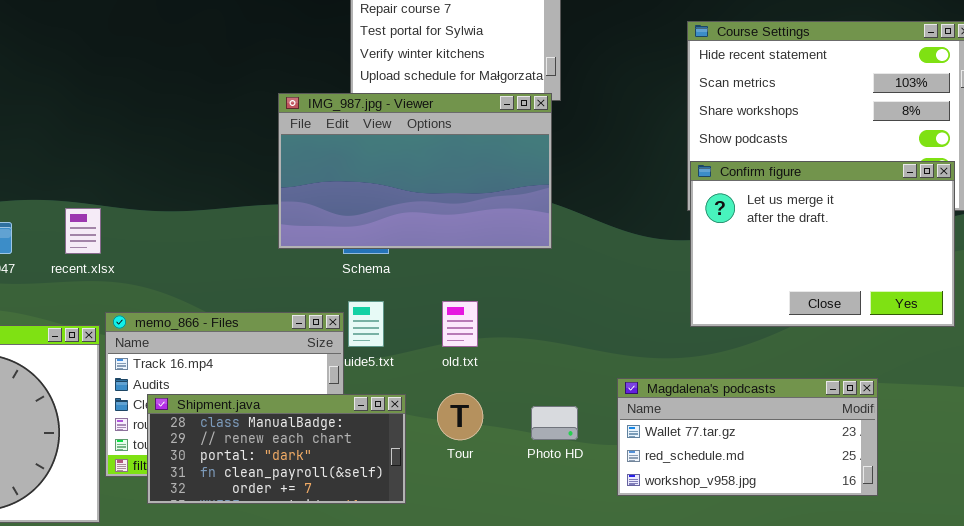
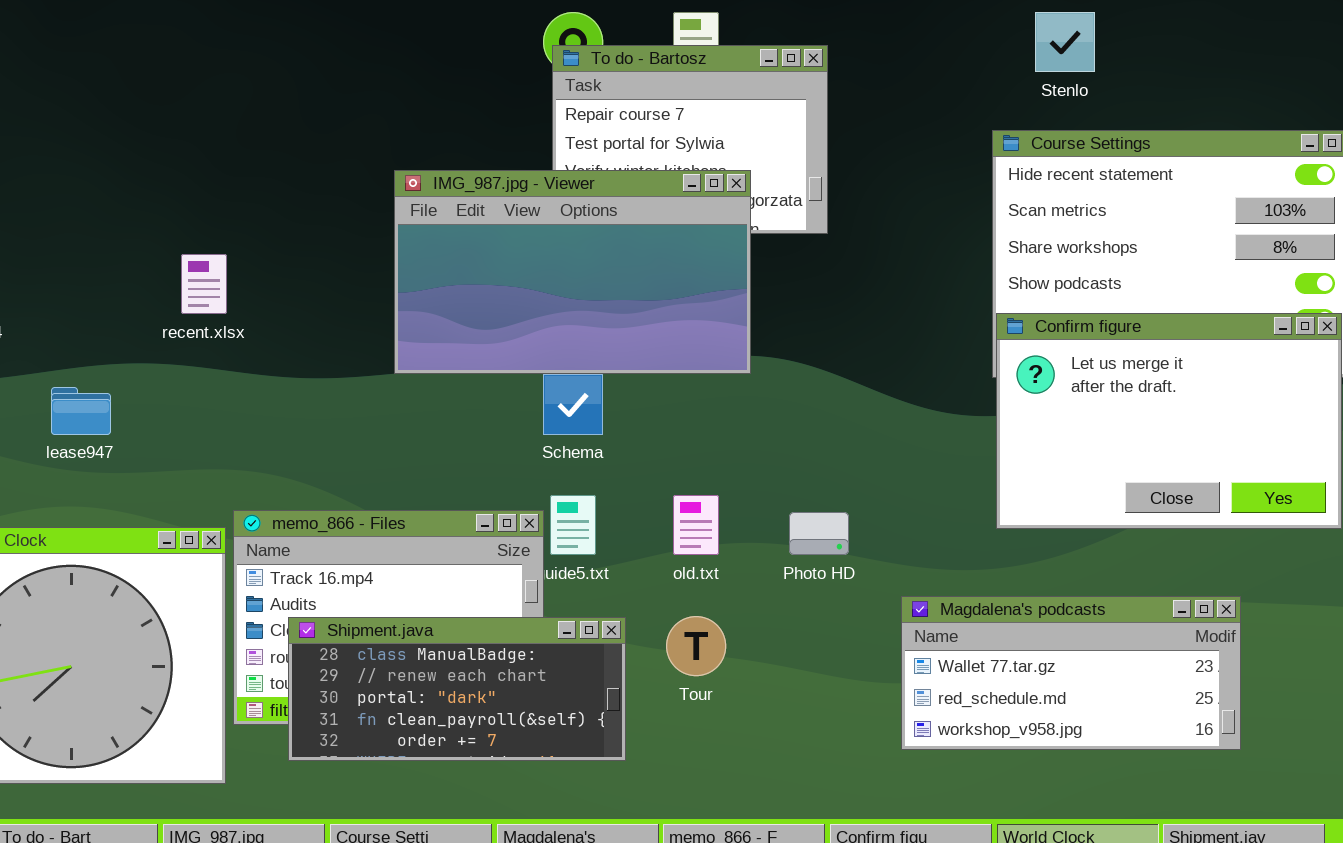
IMG_987.jpg - Viewer: [278,93,552,249] -> [394,170,751,374], moved
recent.xlsx: [65,208,101,254] -> [181,254,227,314], moved
Photo HD: [531,406,578,440] -> [789,512,849,555], moved

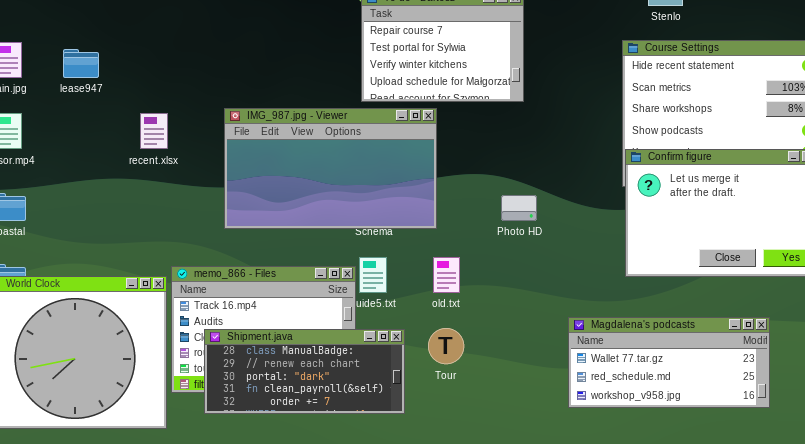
IMG_987.jpg - Viewer: [394,170,751,374] -> [224,108,437,229], moved
lease947: [51,387,111,435] -> [63,49,99,78], moved
Photo HD: [789,512,849,555] -> [501,195,537,221], moved

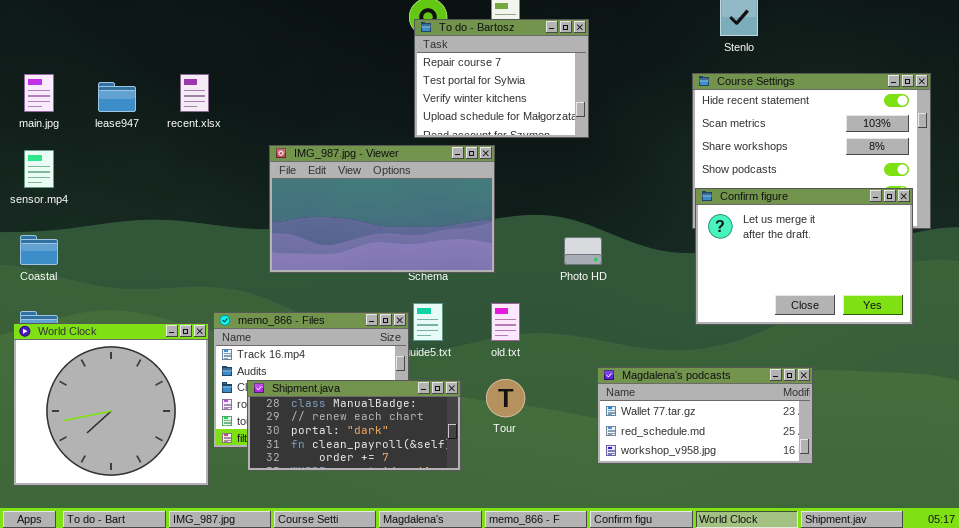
recent.xlsx: [140,113,168,149] -> [180,74,209,112], moved
Magdalena's podcasts: [568,317,770,408] -> [597,367,813,464], moved

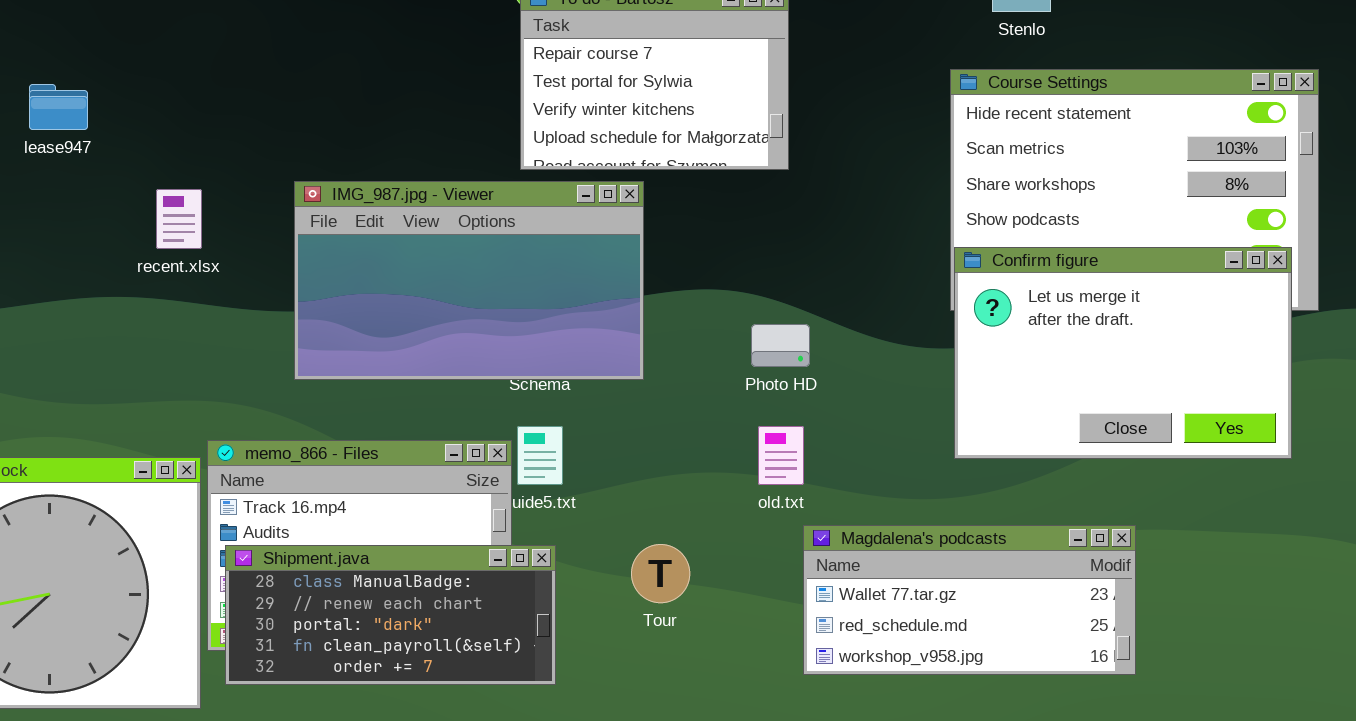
recent.xlsx: [180,74,209,112] -> [156,189,202,249], moved
old.txt: [491,303,520,341] -> [758,426,804,485], moved
Shipment.java: [247,380,461,471] -> [225,545,556,685], moved

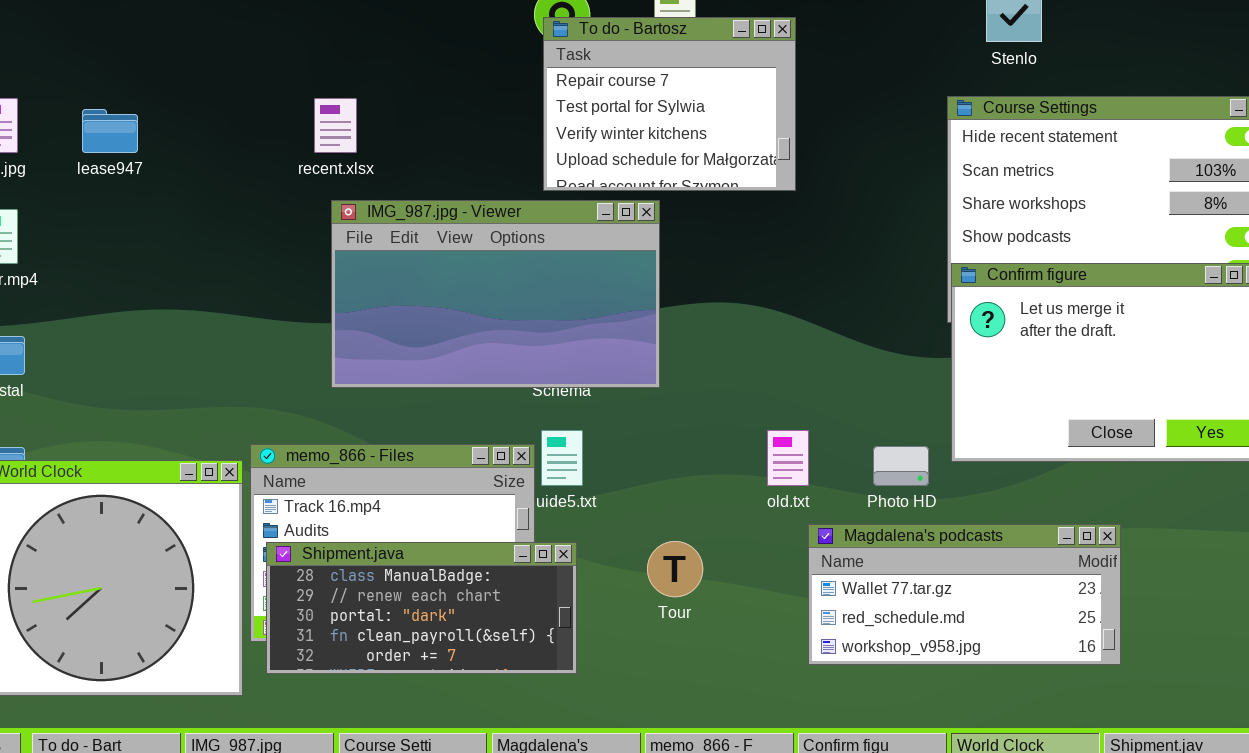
recent.xlsx: [156,189,202,249] -> [314,98,357,153], moved
Photo HD: [751,324,810,367] -> [873,446,929,486], moved

